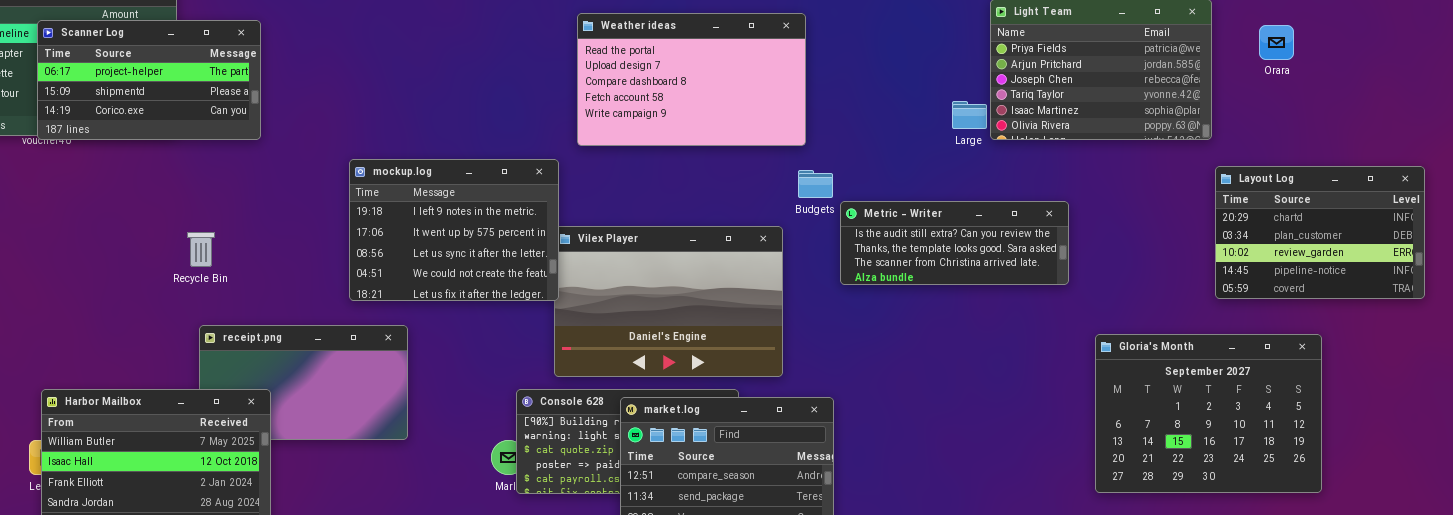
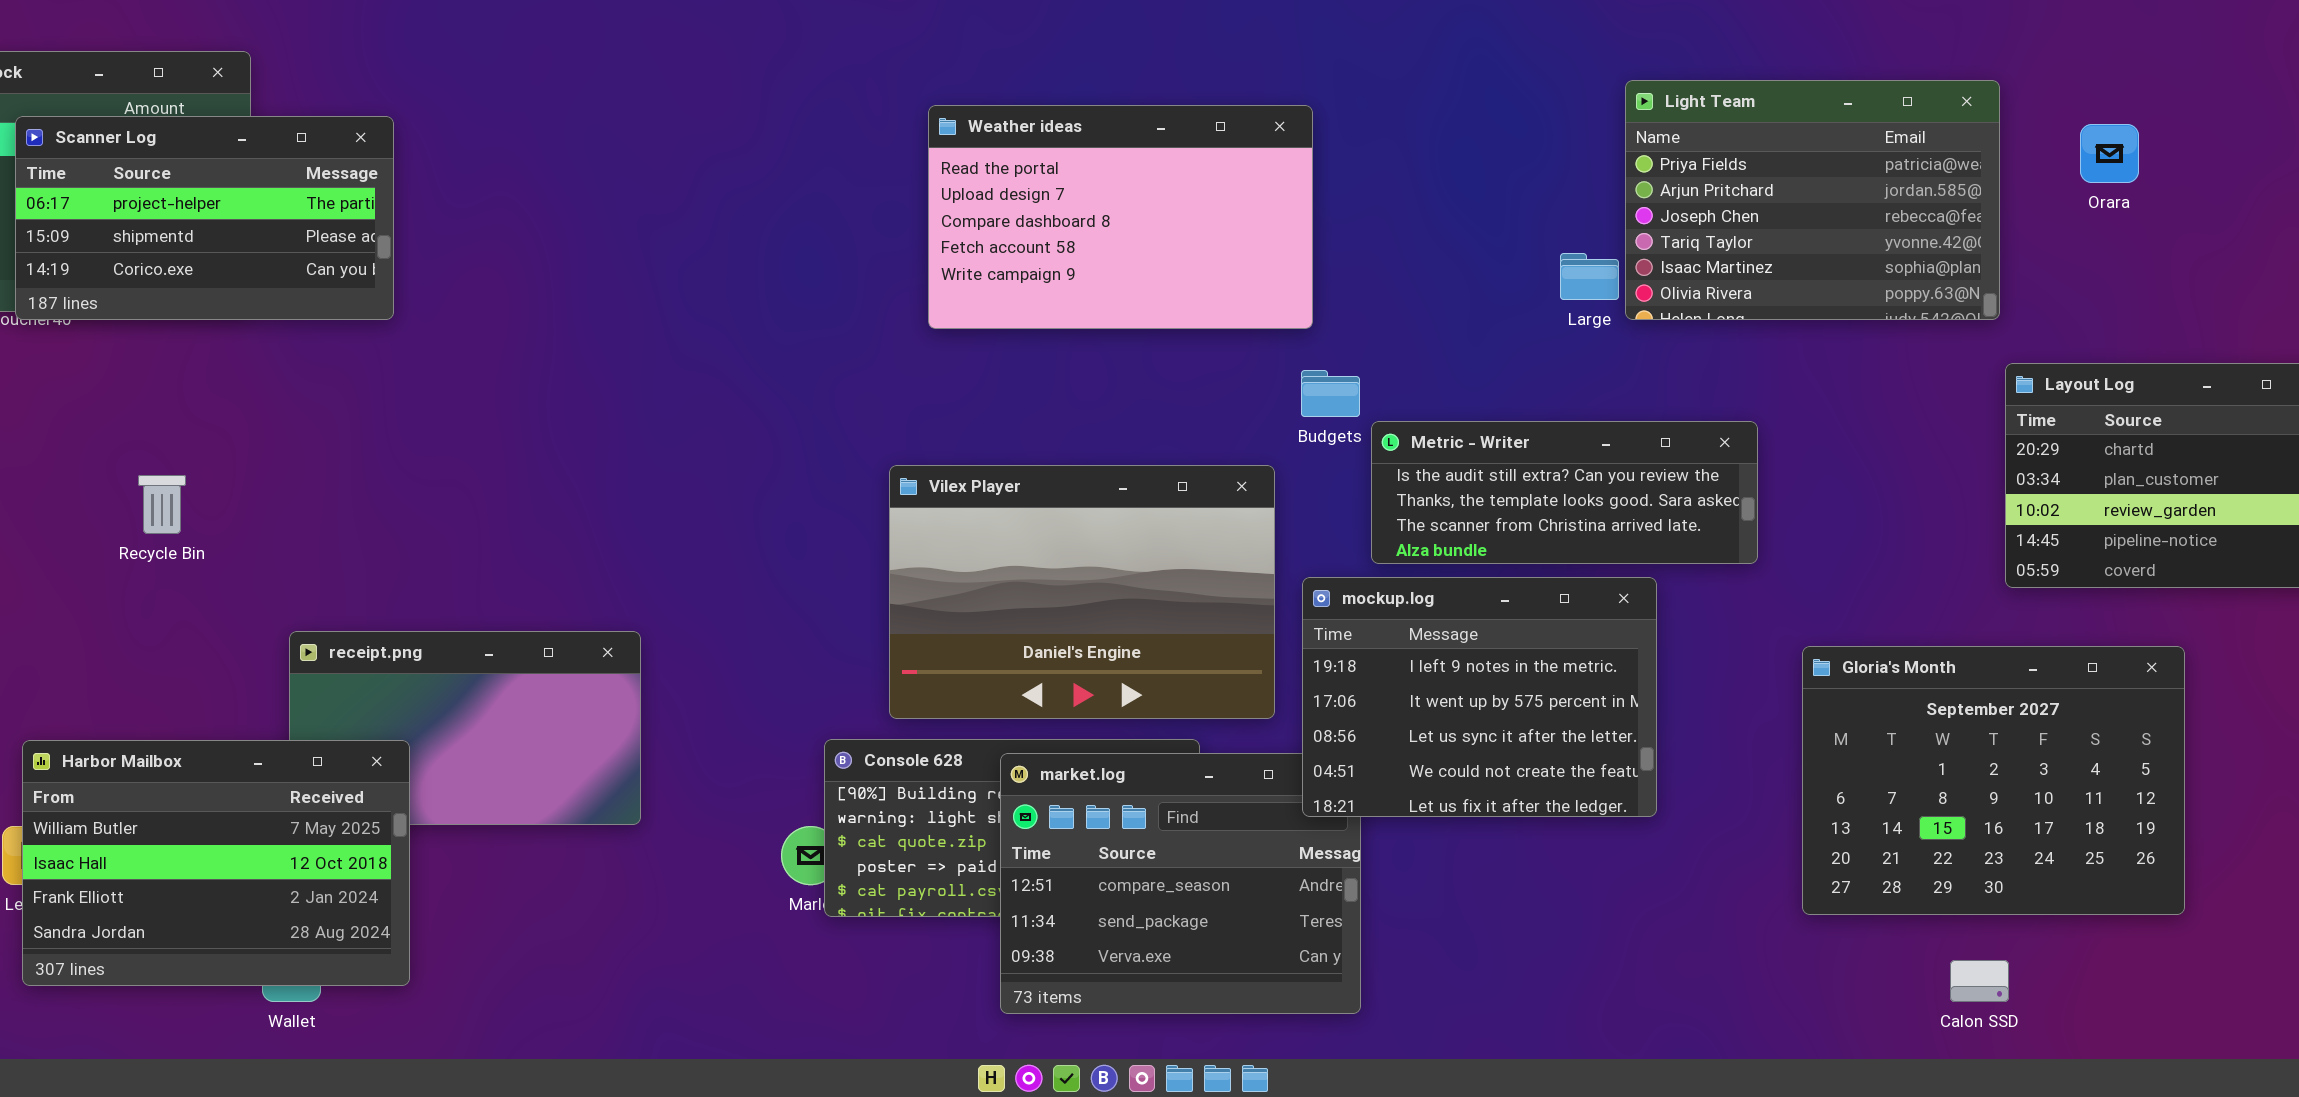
mockup.log: [349,159,559,301] -> [1302,577,1657,817], moved
Recycle Bin: [187,232,215,267] -> [138,475,186,534], moved

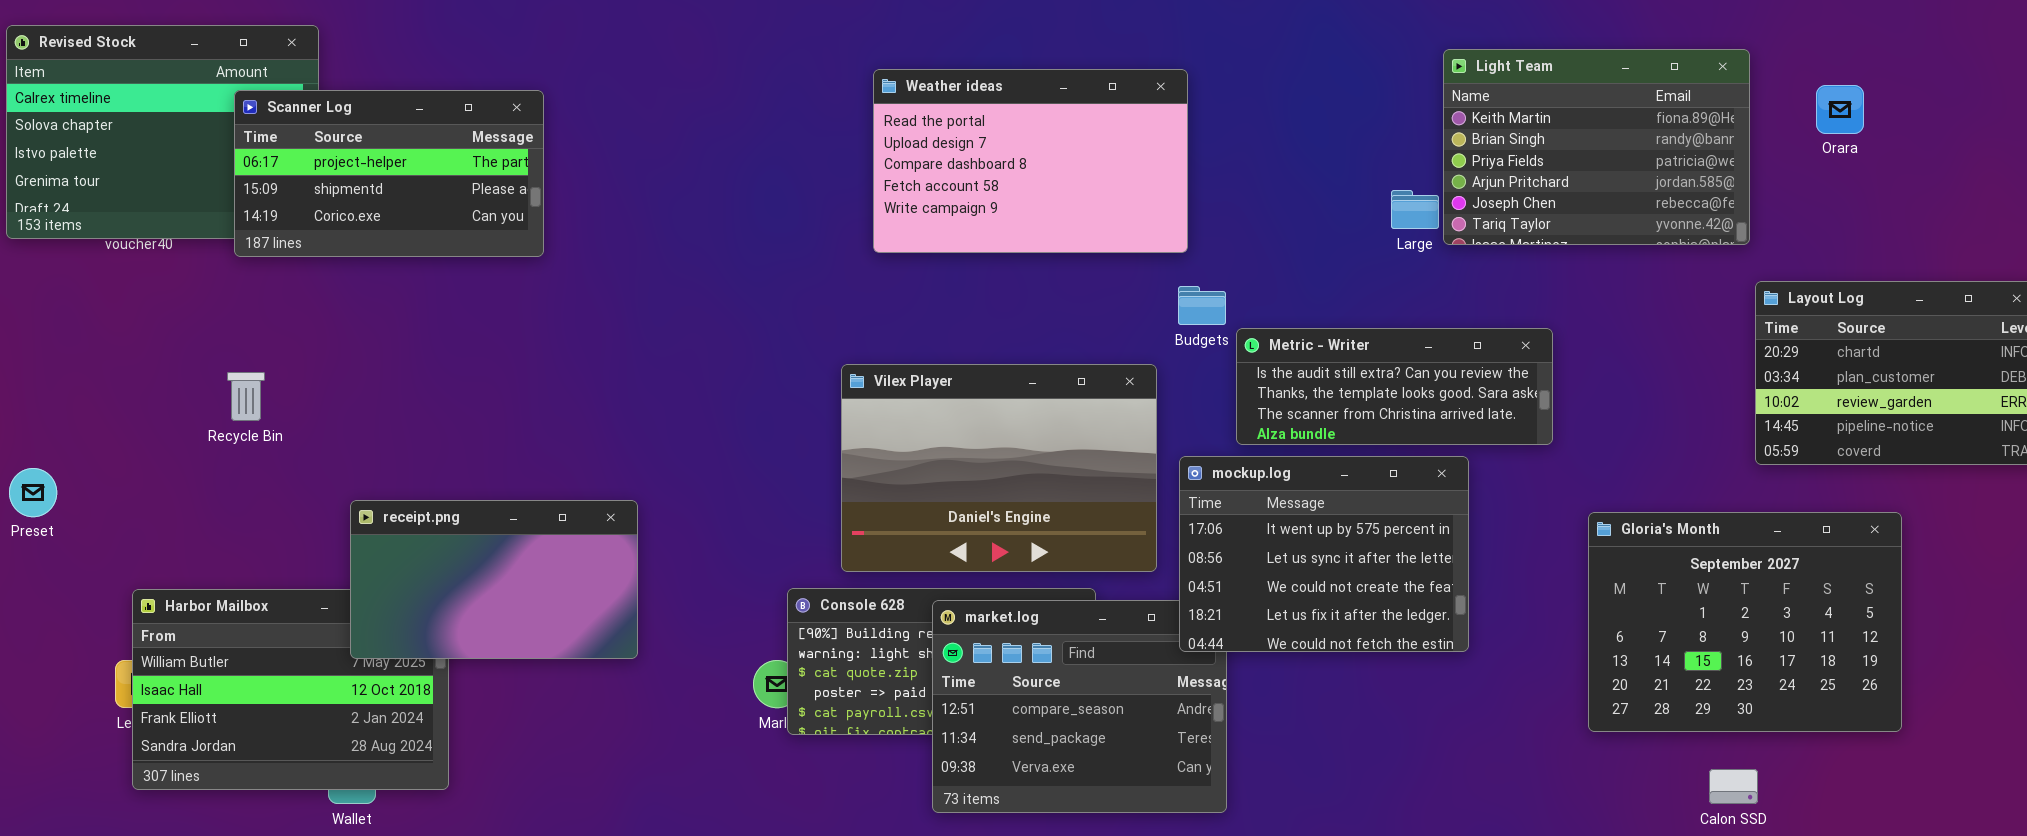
Light Team: [1625,80,2000,320] -> [1443,49,1750,245], scrolled up 2 rows
Scanner Log: [15,116,394,320] -> [234,90,544,257], moved
mockup.log: [1302,577,1657,817] -> [1179,456,1469,652], scrolled down 1 row
receipt.png: [289,631,641,825] -> [350,500,638,659], raised

